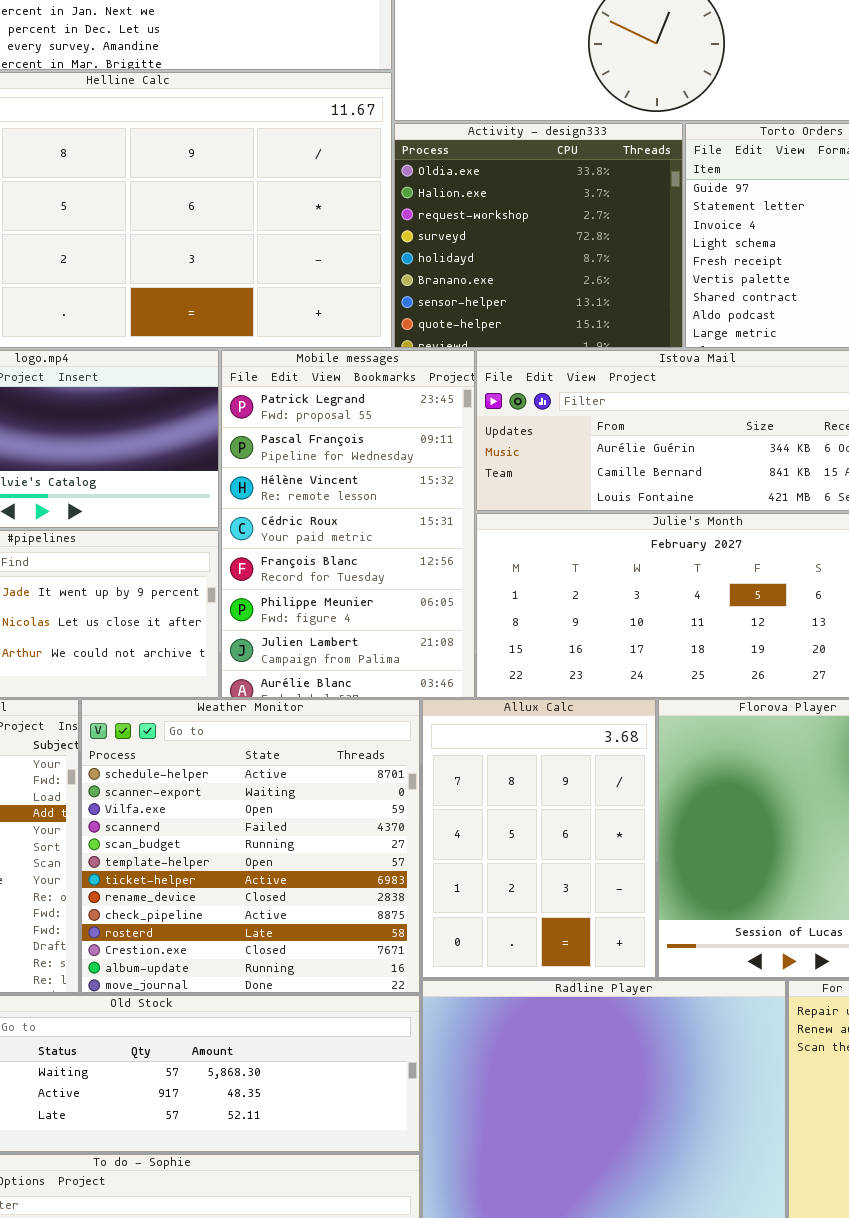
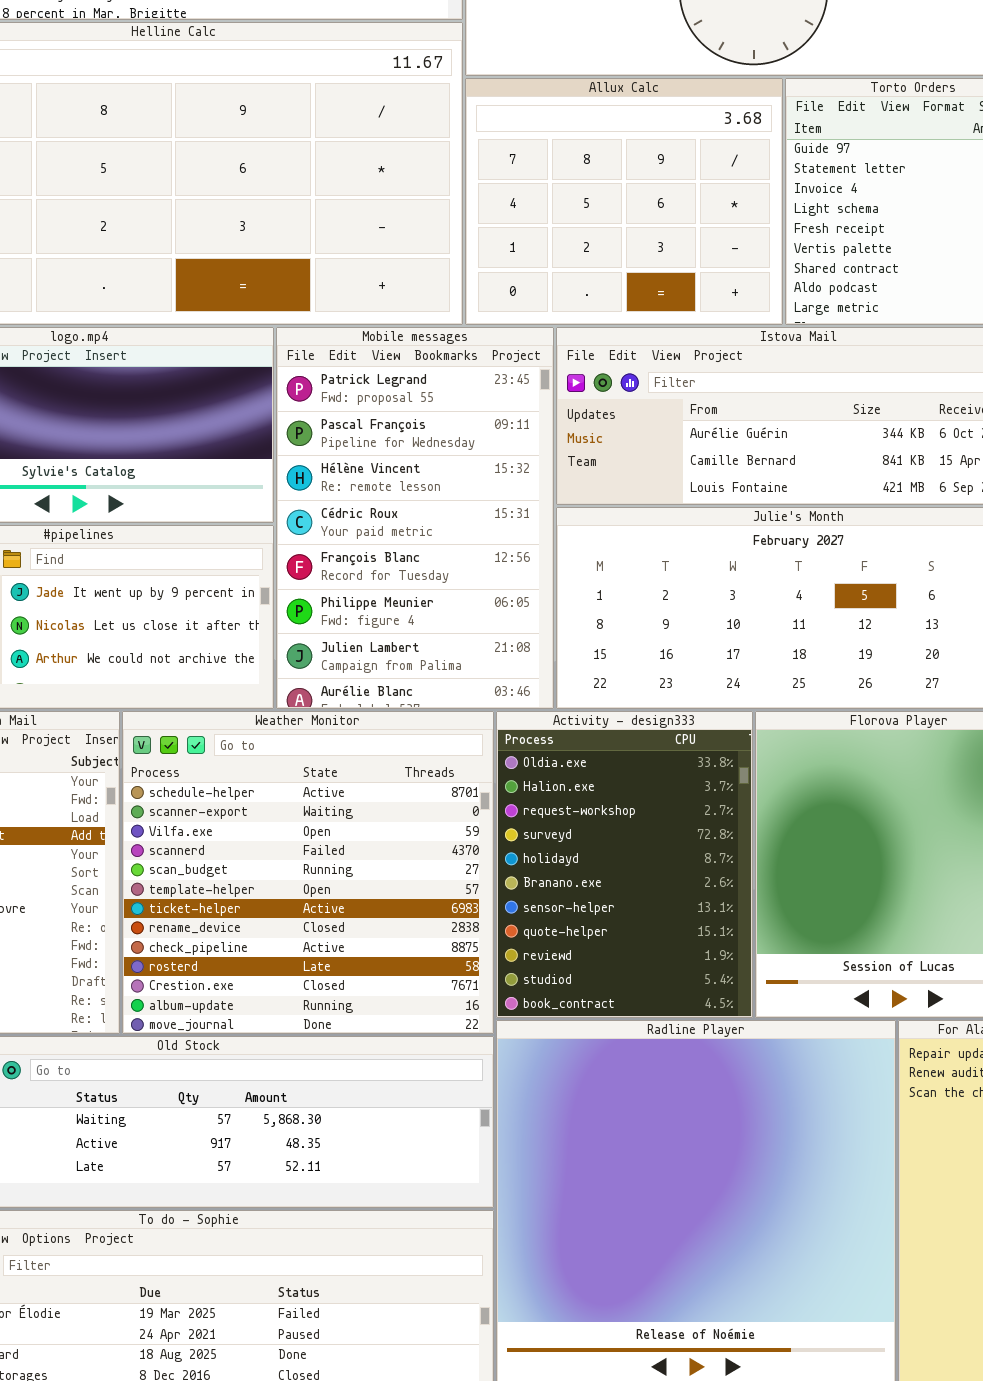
Activity - design333: [394,123,683,348] -> [496,711,753,1018], moved, resized
Allux Calc: [422,699,656,978] -> [465,78,783,325], moved, resized

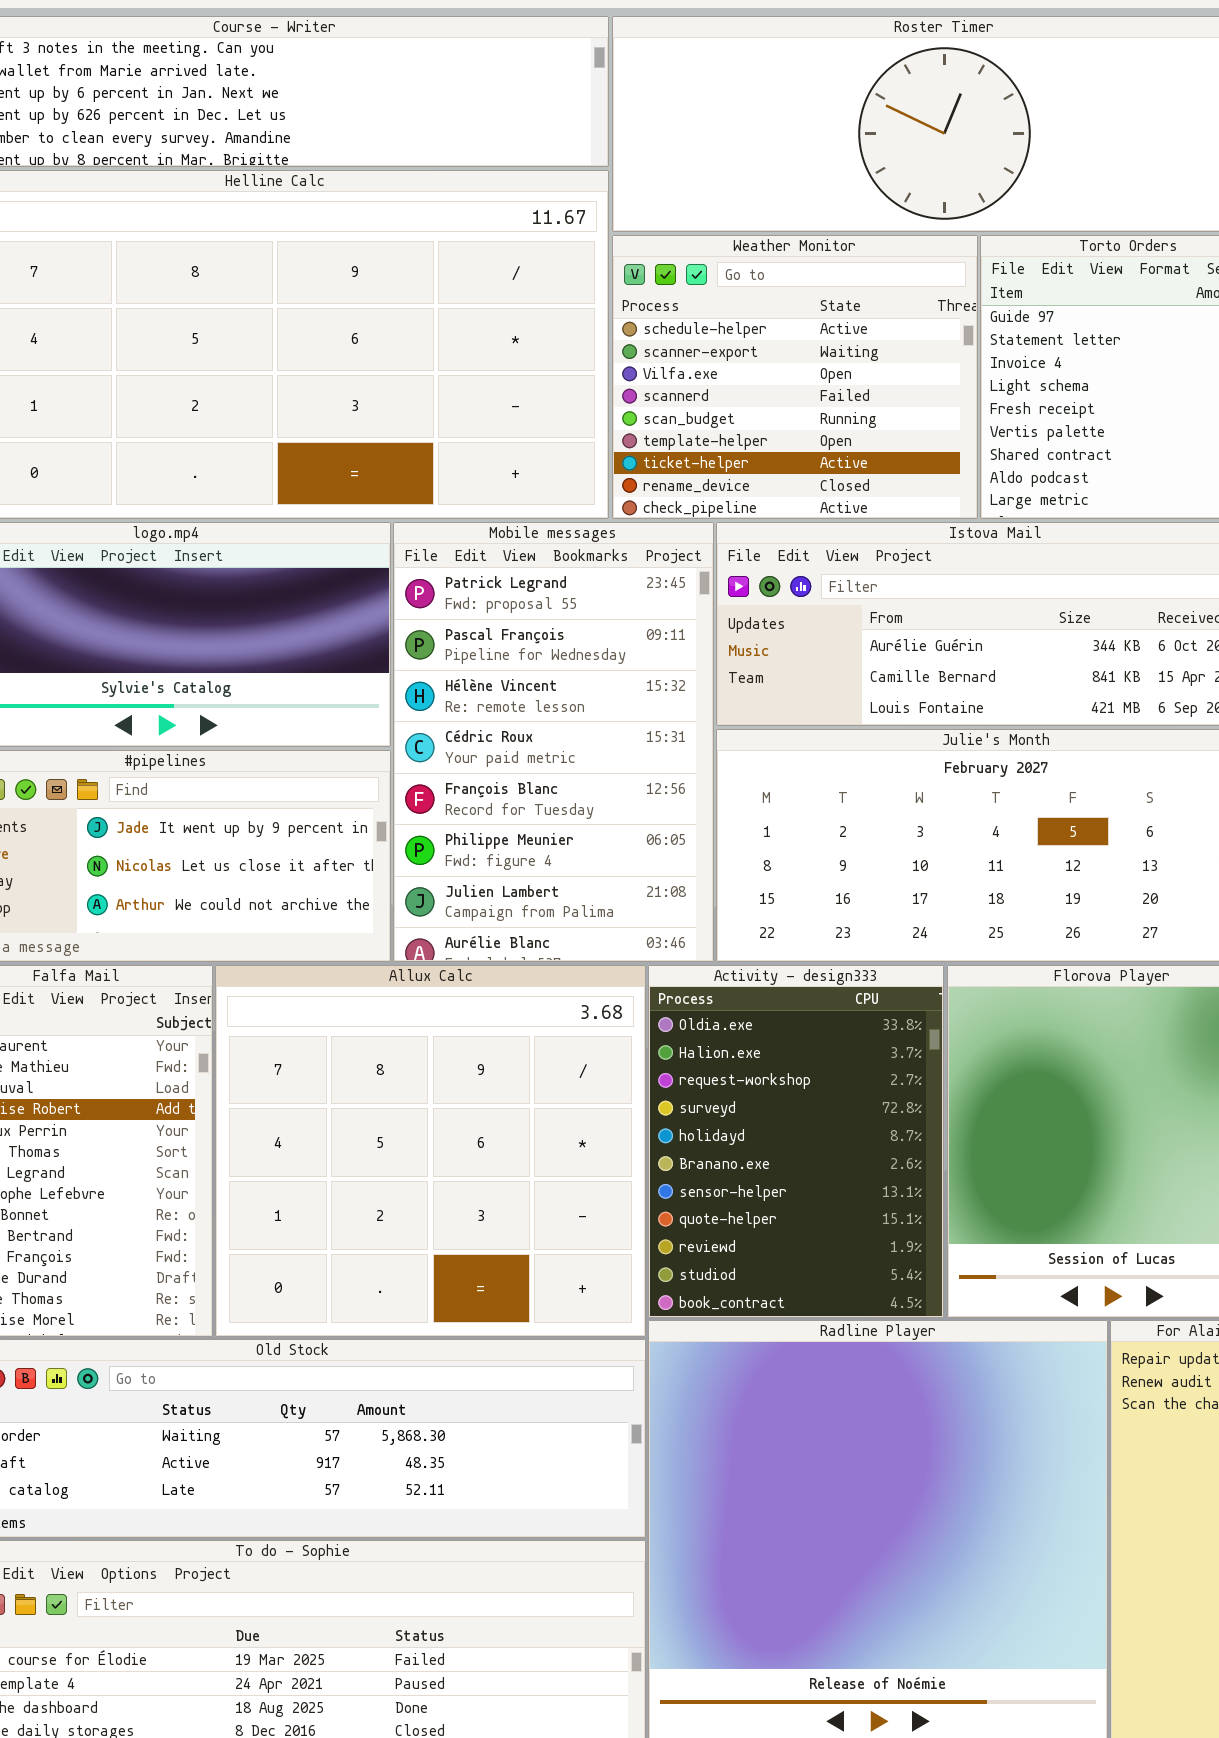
Allux Calc: [465,78,783,325] -> [215,965,646,1337], moved, resized
Weather Monitor: [122,711,494,1034] -> [612,235,978,519], moved, resized

